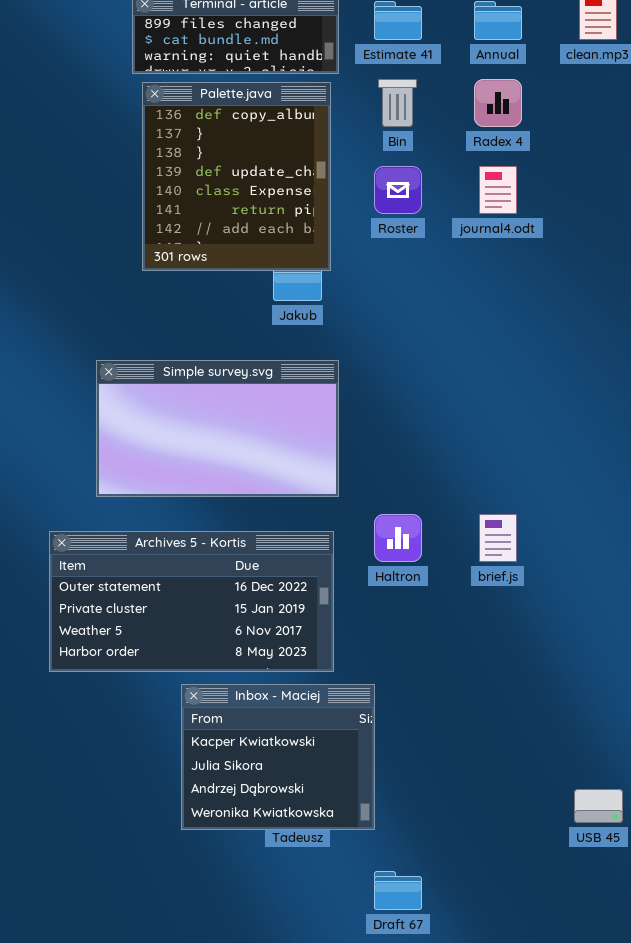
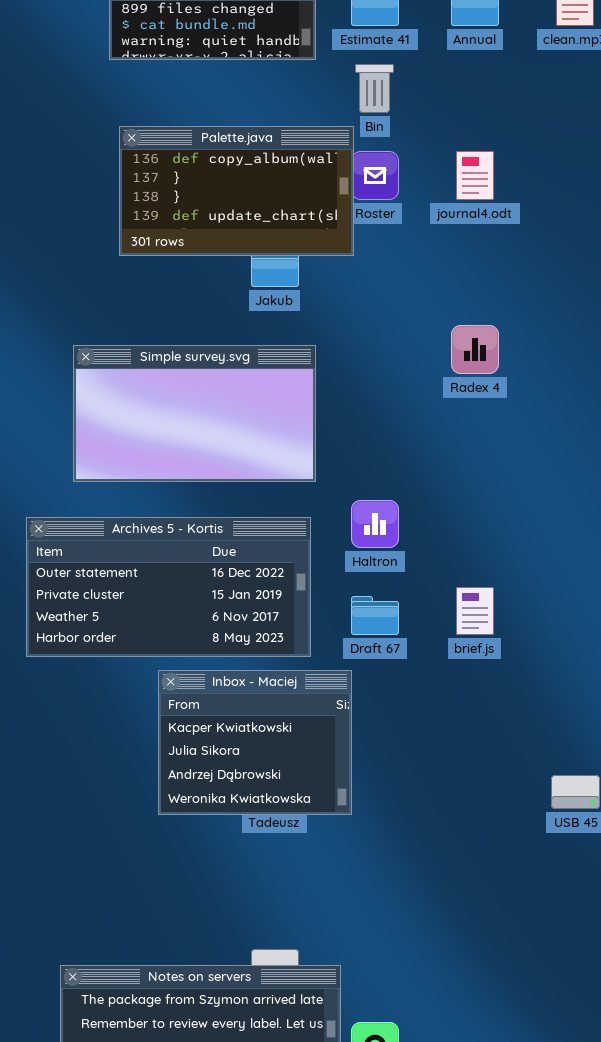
Radex 4: [474,79,522,127] -> [451,325,499,374], moved
Palette.java: [142,82,331,271] -> [119,126,354,256], resized
brief.js: [479,514,517,562] -> [456,587,494,635], moved
Draft 67: [374,871,422,910] -> [351,596,399,635], moved

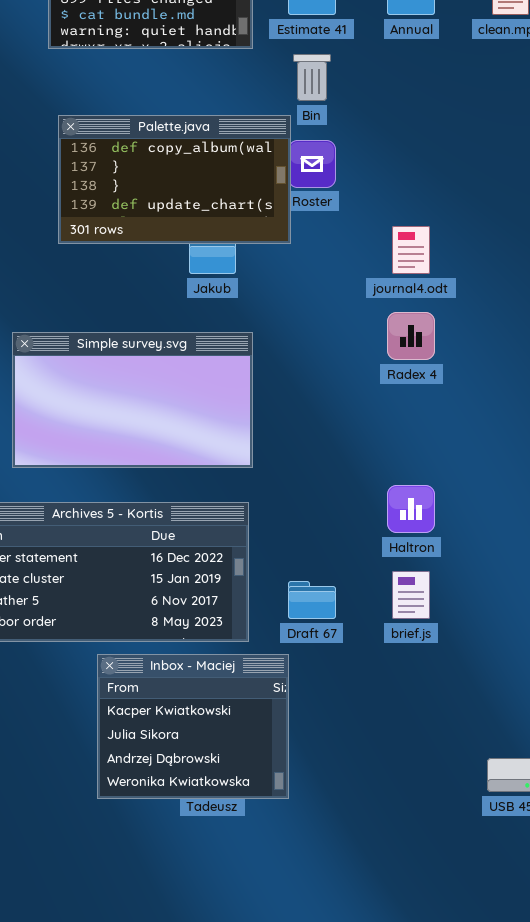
journal4.odt: [456,151,494,200] -> [392,226,430,274], moved
Haltron: [351,500,399,548] -> [387,485,435,533], moved

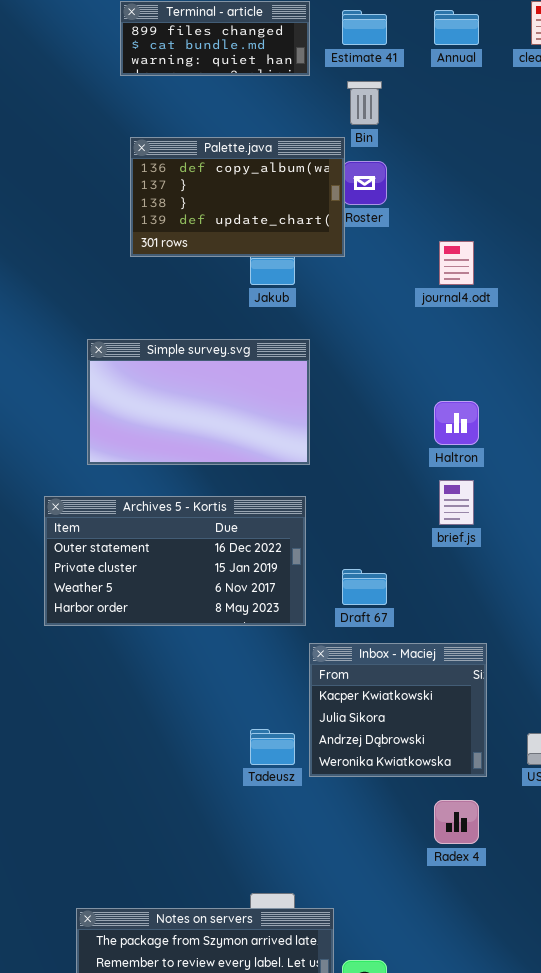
Radex 4: [387,312,435,360] -> [434,800,479,844], moved
Haltron: [387,485,435,533] -> [434,401,479,445], moved
brief.js: [392,571,430,619] -> [439,480,474,525], moved
Inbox - Maciej: [97,654,289,799] -> [309,643,487,777], moved

